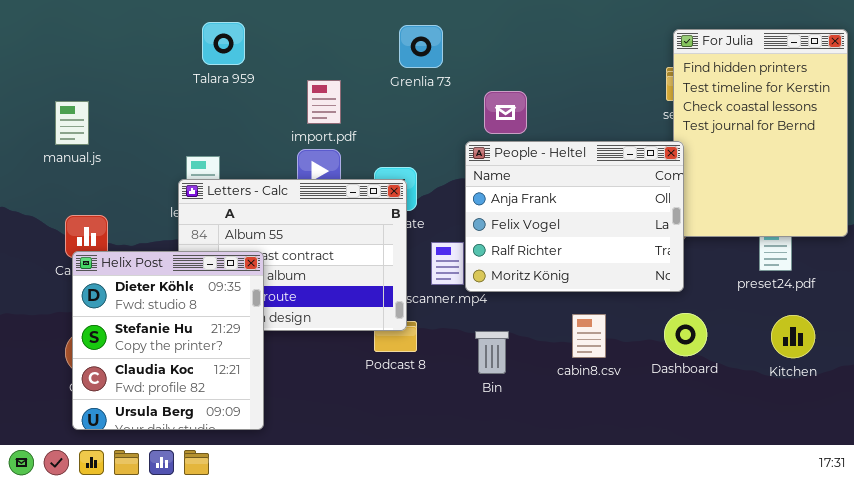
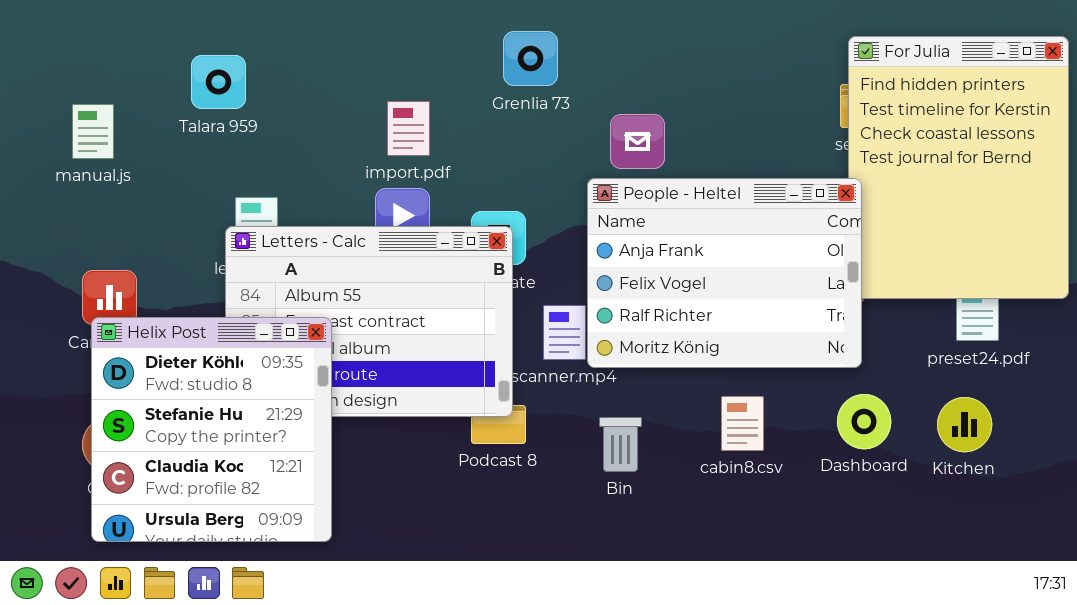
Talara 959: [202,22,245,65] -> [191,55,246,109], moved
manual.js: [55,101,89,145] -> [72,104,114,159], moved
Kitchen: [771,315,815,358] -> [937,397,992,452], moved

